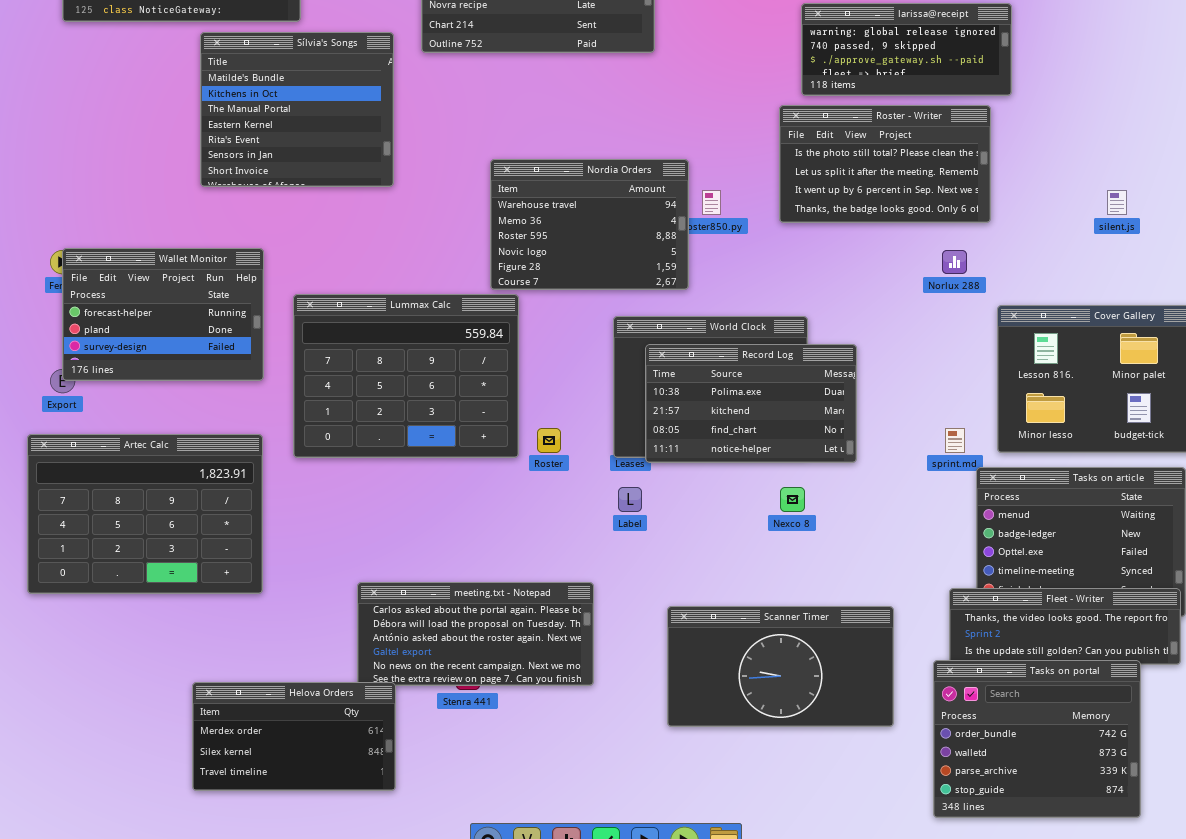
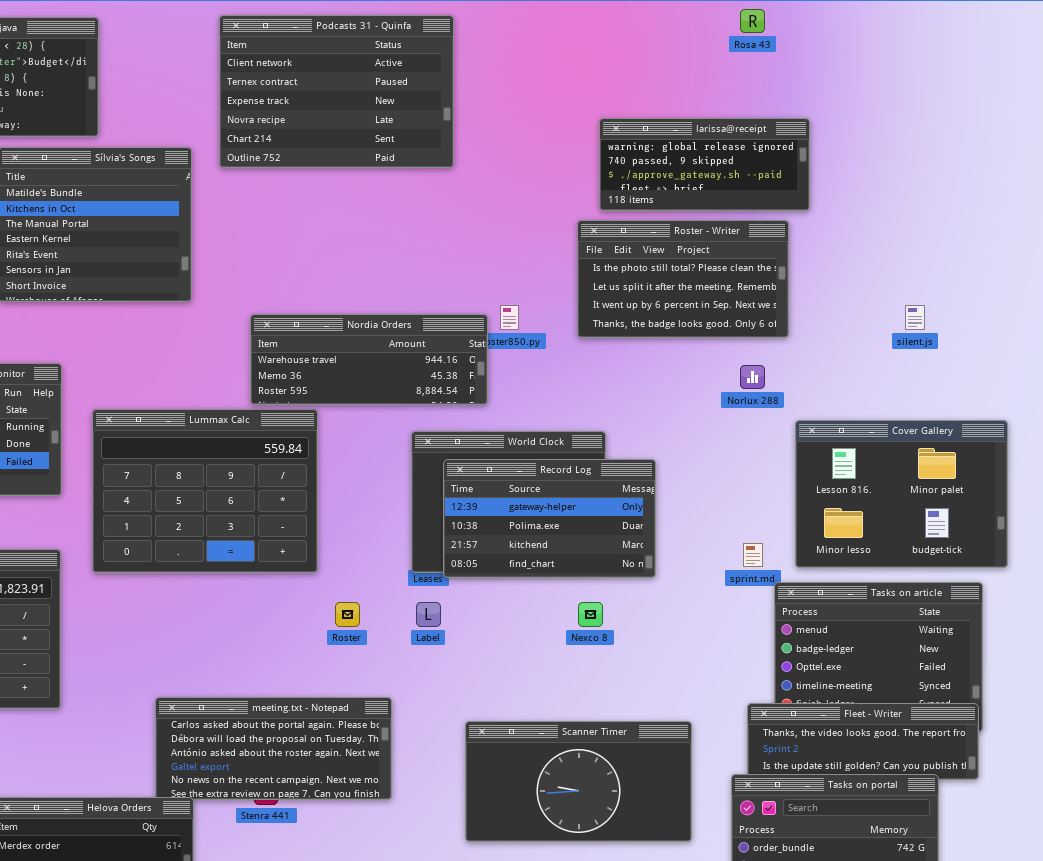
Nordia Orders: [490,159,689,290] -> [250,314,488,405], resized
Record Log: [645,344,857,463] -> [443,459,656,578], scrolled up 1 row
Roster: [537,428,561,453] -> [335,602,360,627], moved

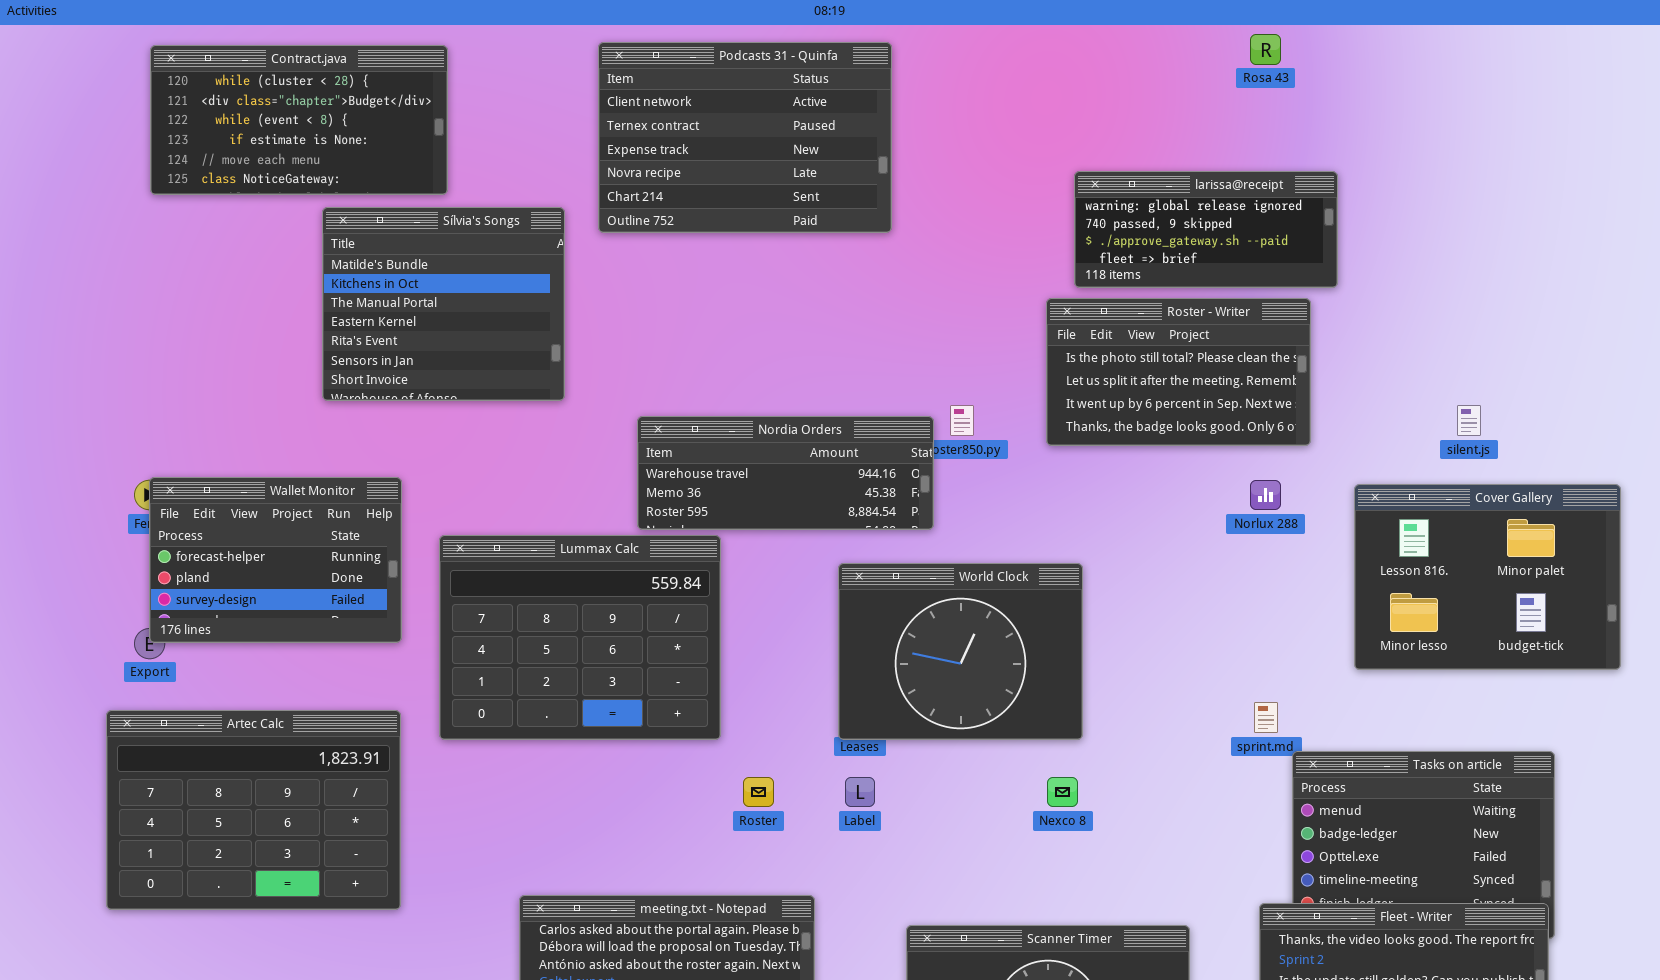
Cover Gallery: [795,420,1008,568] -> [1354,484,1621,670], moved
Record Log: [443,459,656,578] -> none, closed

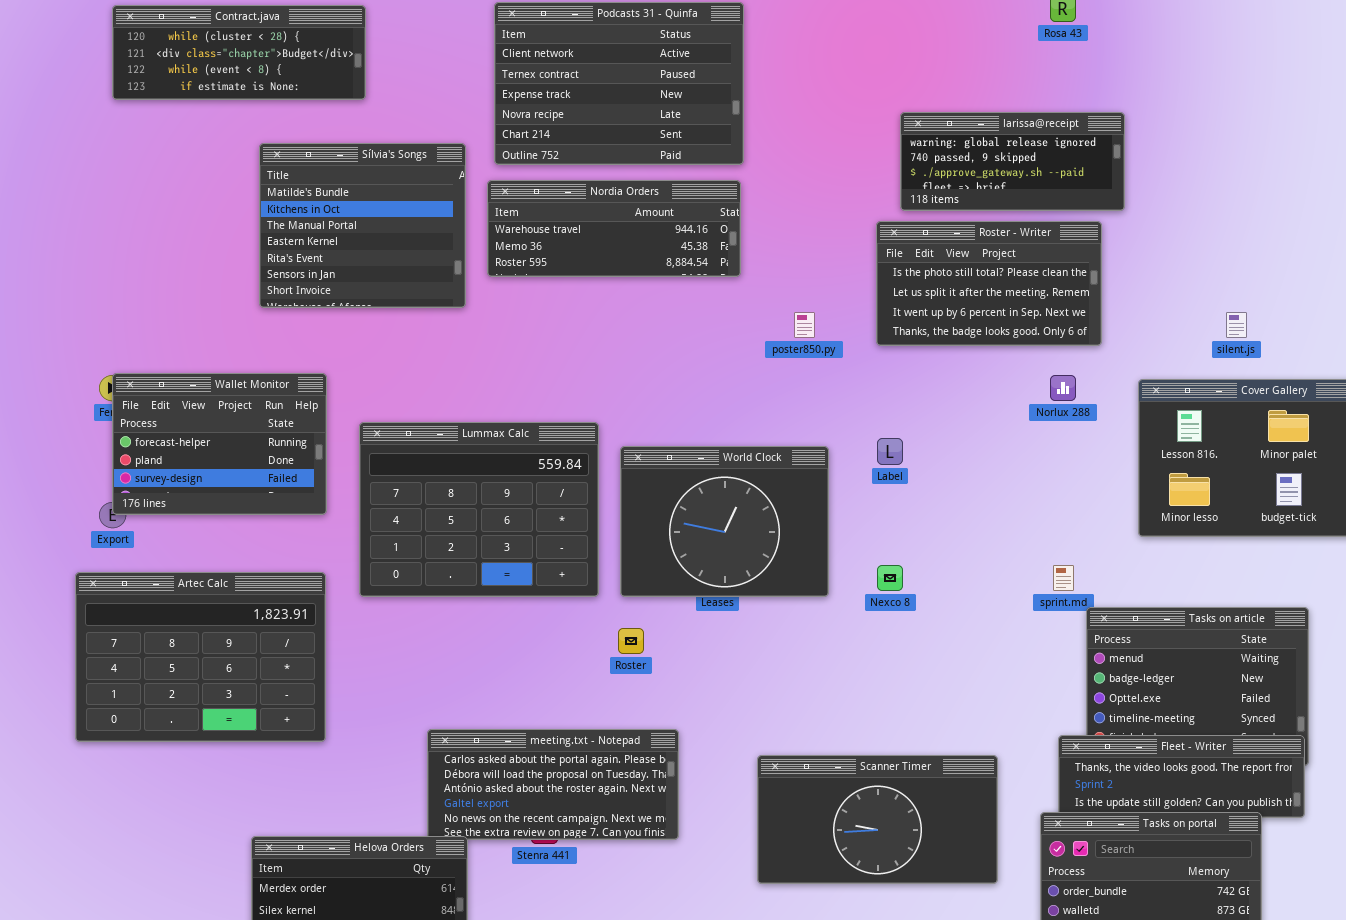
Contract.java: [150,45,448,195] -> [112,5,366,100], resized
Nordia Orders: [637,416,934,530] -> [487,180,741,277], moved
World Clock: [838,563,1083,740] -> [620,446,829,597], moved
Label: [845,777,875,807] -> [877,438,903,465], moved
Nexco 8: [1047,777,1078,807] -> [877,565,903,591], moved

